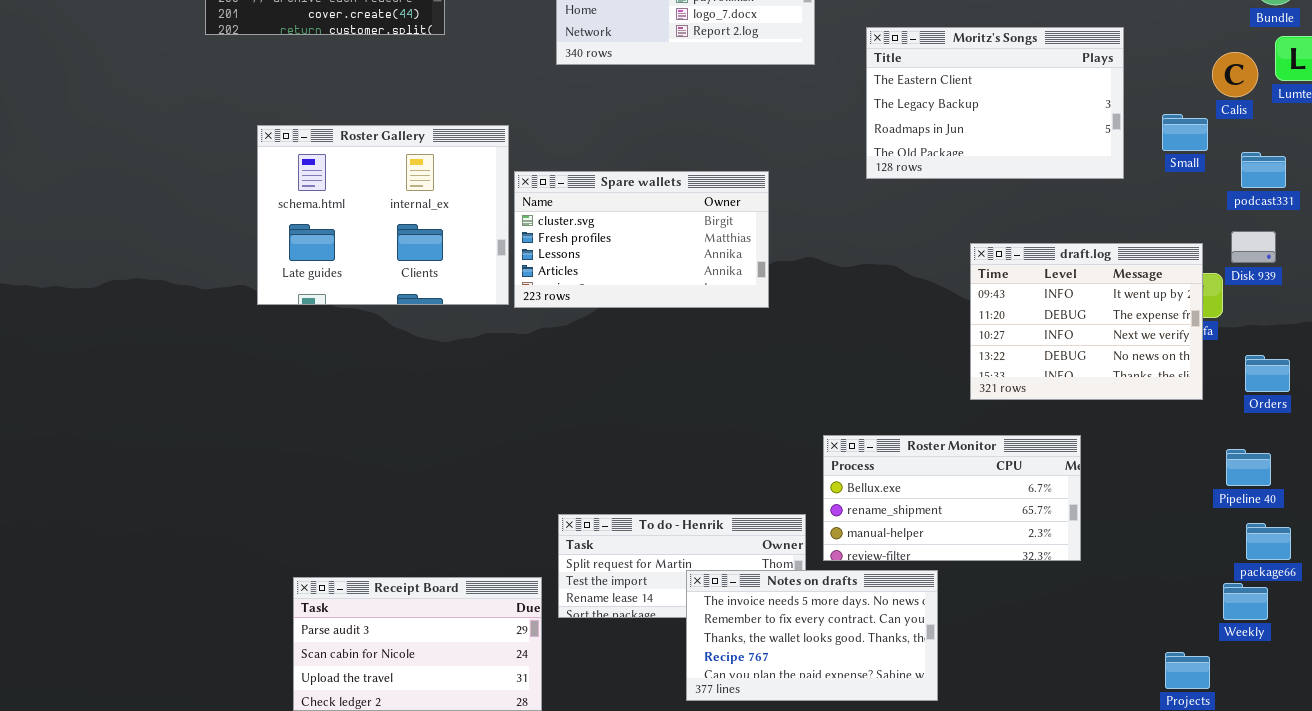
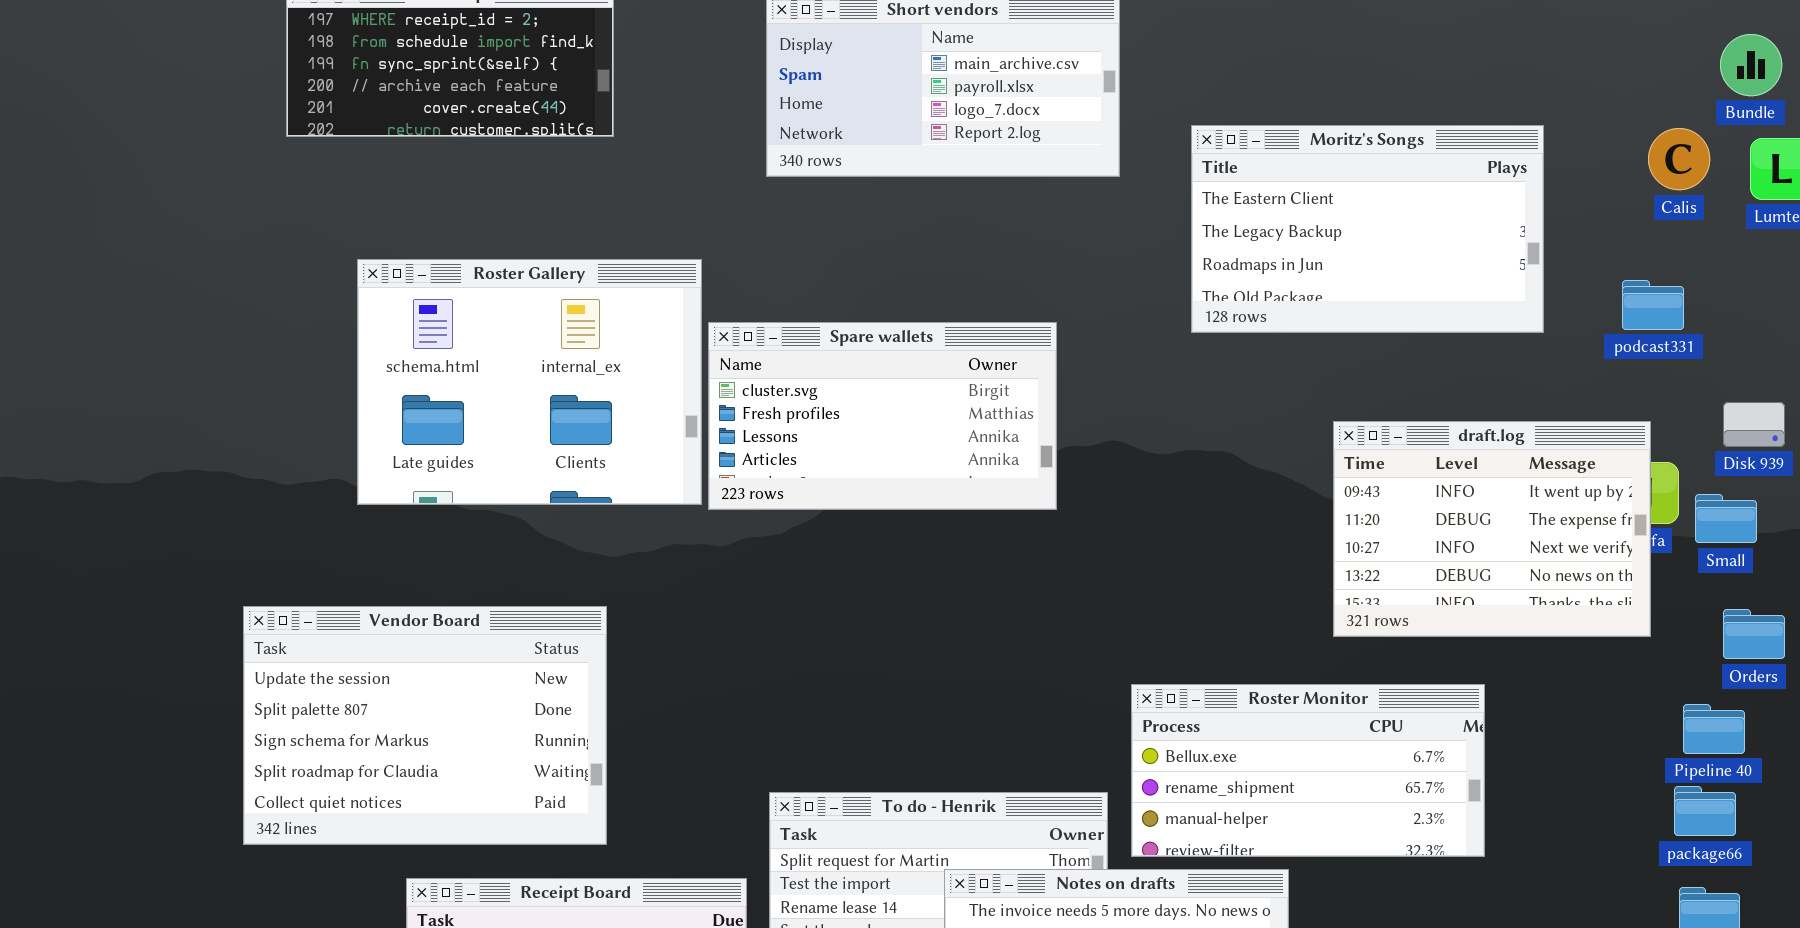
Calis: [1212,52,1258,97] -> [1648,128,1710,190], moved
Small: [1162,114,1208,151] -> [1695,494,1757,543], moved
podcast331: [1241,152,1286,188] -> [1622,280,1684,330], moved
Disk 939: [1231,231,1276,263] -> [1723,402,1785,447], moved
Orders: [1245,355,1290,392] -> [1723,609,1785,659], moved
Vendor Board: none -> [243,606,607,845], opened
package66: [1246,523,1291,560] -> [1674,786,1736,836], moved

